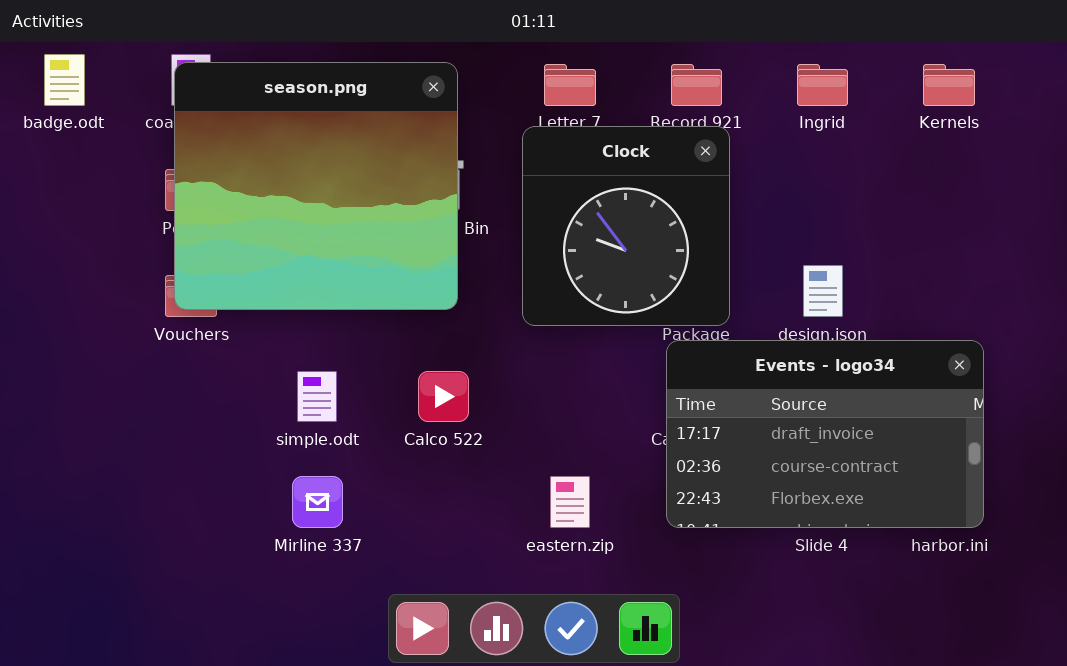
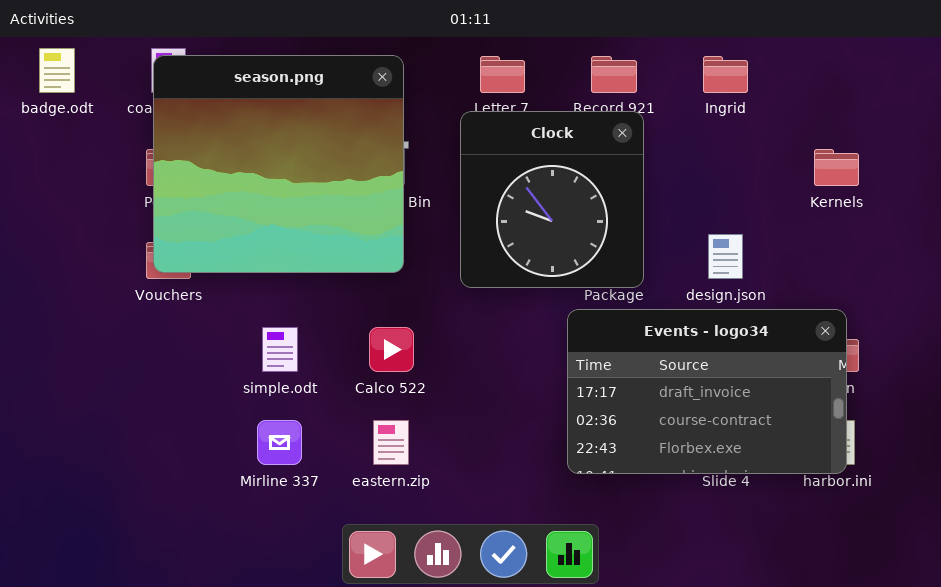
Kernels: [923,64,975,106] -> [814,149,859,186], moved
Events - logo34: [666,340,984,528] -> [567,309,847,474], moved
eastern.zip: [550,476,590,528] -> [373,420,409,465], moved

